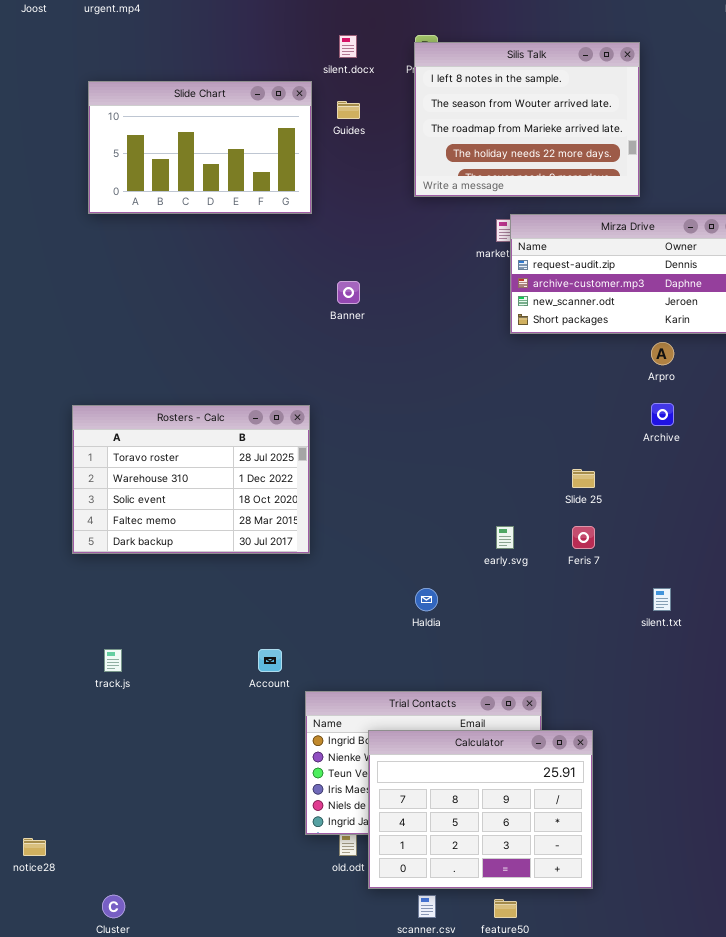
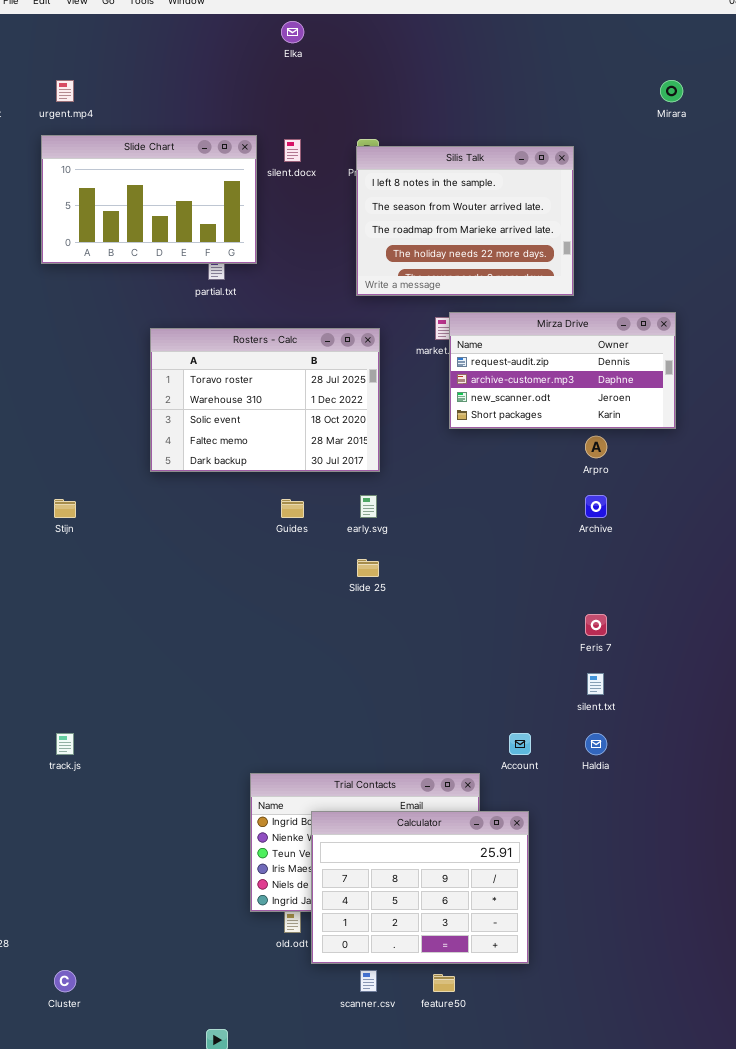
Slide Chart: [88,81,312,214] -> [41,135,257,264], moved
Guides: [337,101,360,119] -> [281,499,304,518], moved
Rosters - Calc: [72,405,310,554] -> [150,328,380,472], moved
Slide 25: [572,469,595,488] -> [357,559,379,577], moved
early.svg: [496,526,514,549] -> [360,495,377,518], moved
Feris 7: [572,526,595,549] -> [585,614,607,636], moved
Haldia: [415,588,438,611] -> [585,733,607,755], moved
Account: [258,649,282,672] -> [509,733,531,755], moved

